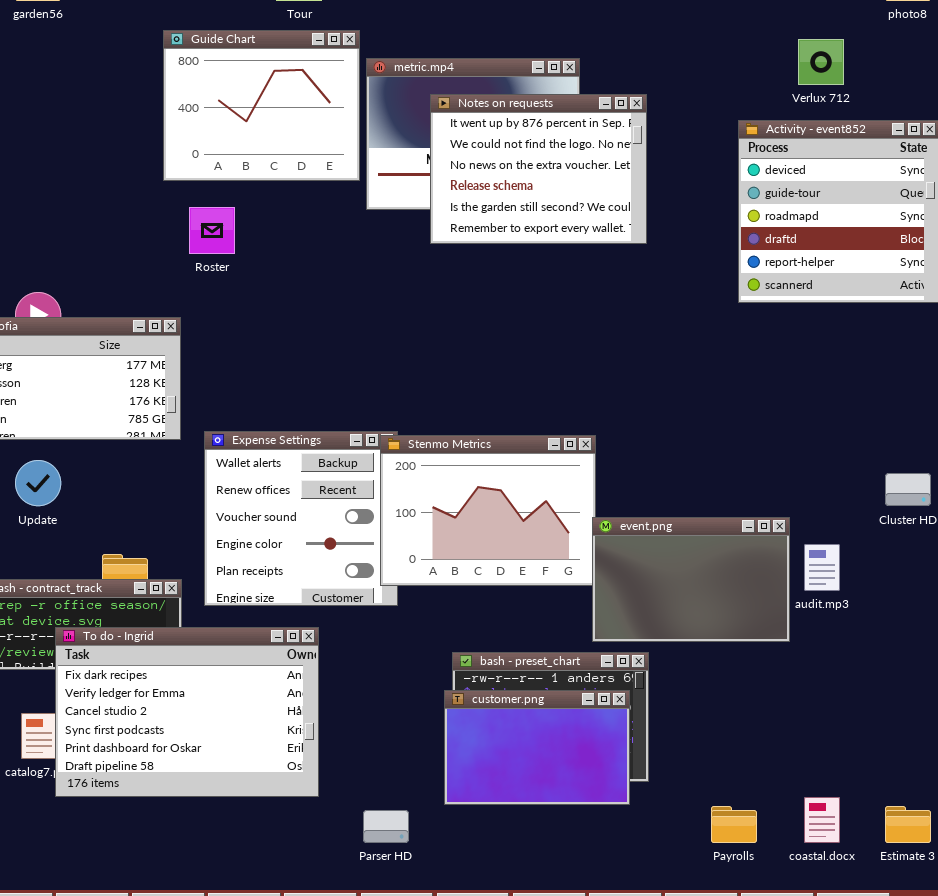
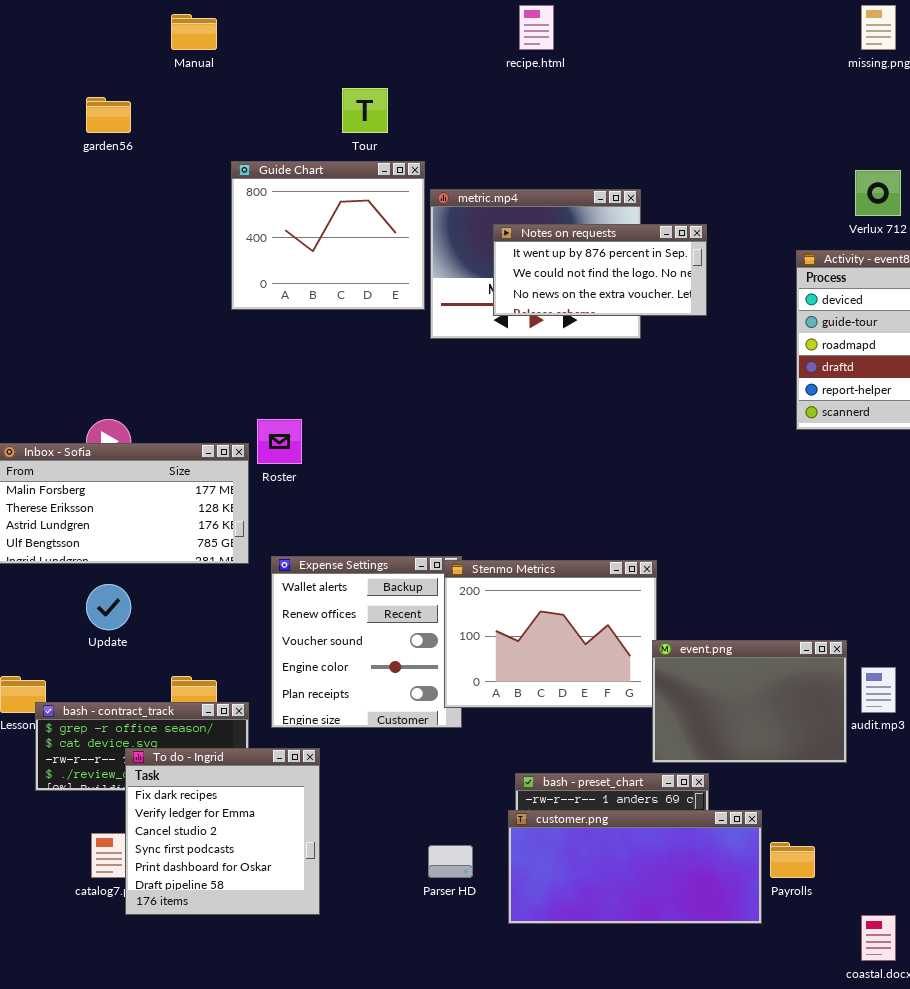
Notes on requests: [430,94,647,244] -> [493,224,707,316], resized
Roster: [189,207,235,254] -> [257,419,302,464], moved
To do - Ingrid: [55,627,319,797] -> [125,748,320,915], resized
customer.png: [444,690,630,805] -> [508,810,762,924], resized
Payrolls: [711,806,757,843] -> [770,842,815,878], moved
Parser HD: [363,810,409,843] -> [428,845,473,878], moved

